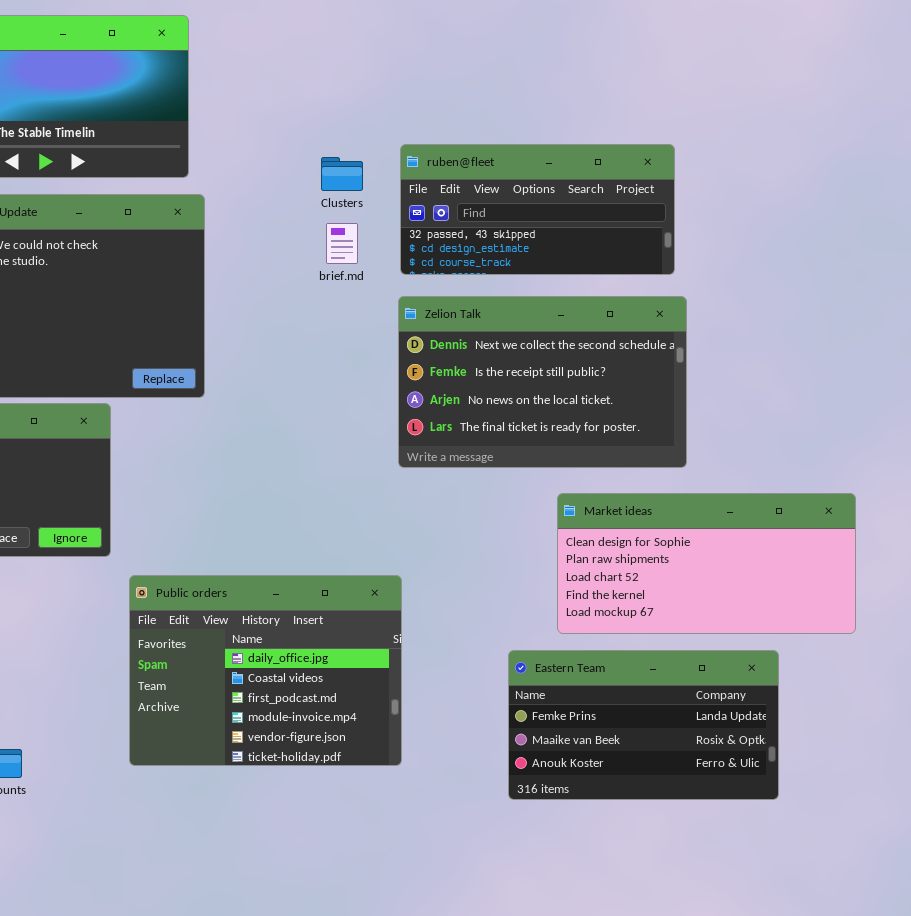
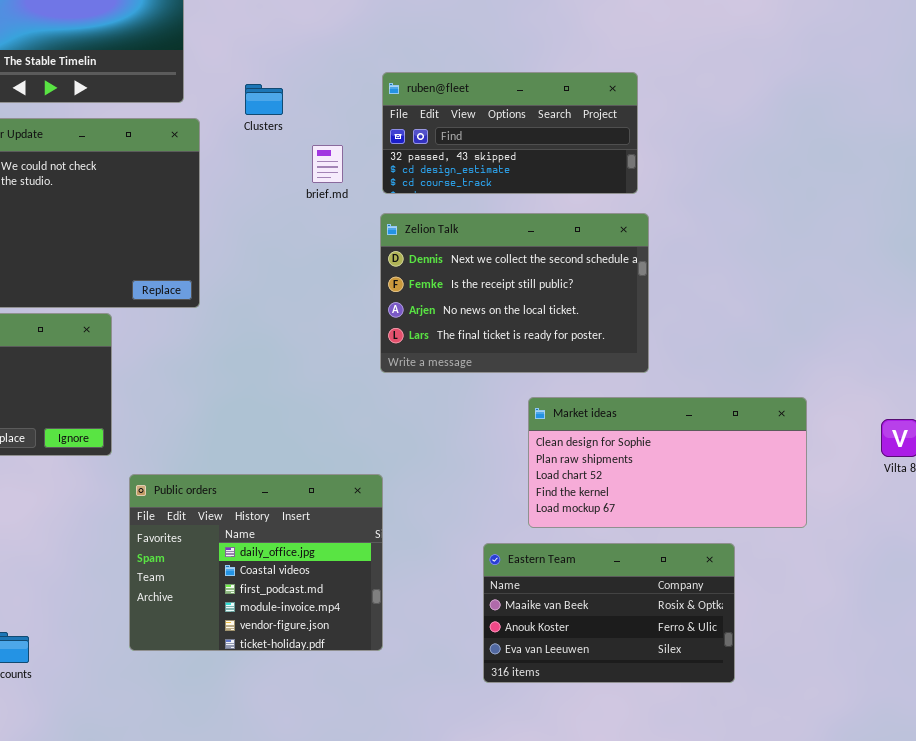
Clusters: [321,157,363,191] -> [245,84,283,115], moved
Eastern Team: [508,650,779,800] -> [483,543,735,683], scrolled down 1 row

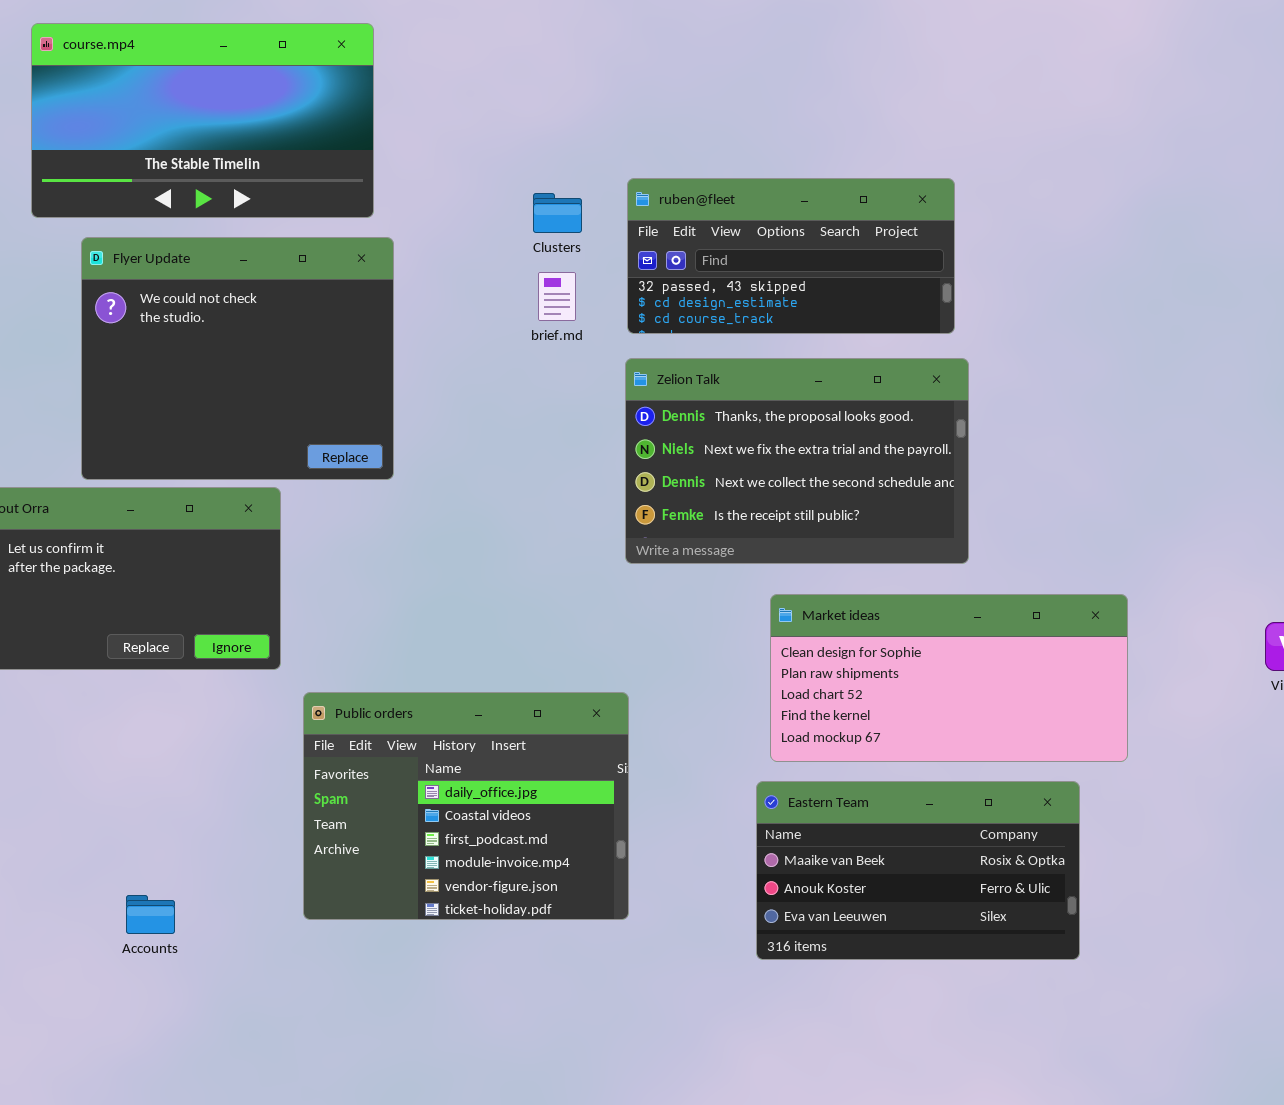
Clusters: [245,84,283,115] -> [533,193,582,233], moved
Zelion Talk: [380,213,649,373] -> [625,358,969,564], scrolled up 2 rows
Market ideas: [528,397,807,528] -> [770,594,1128,762], moved

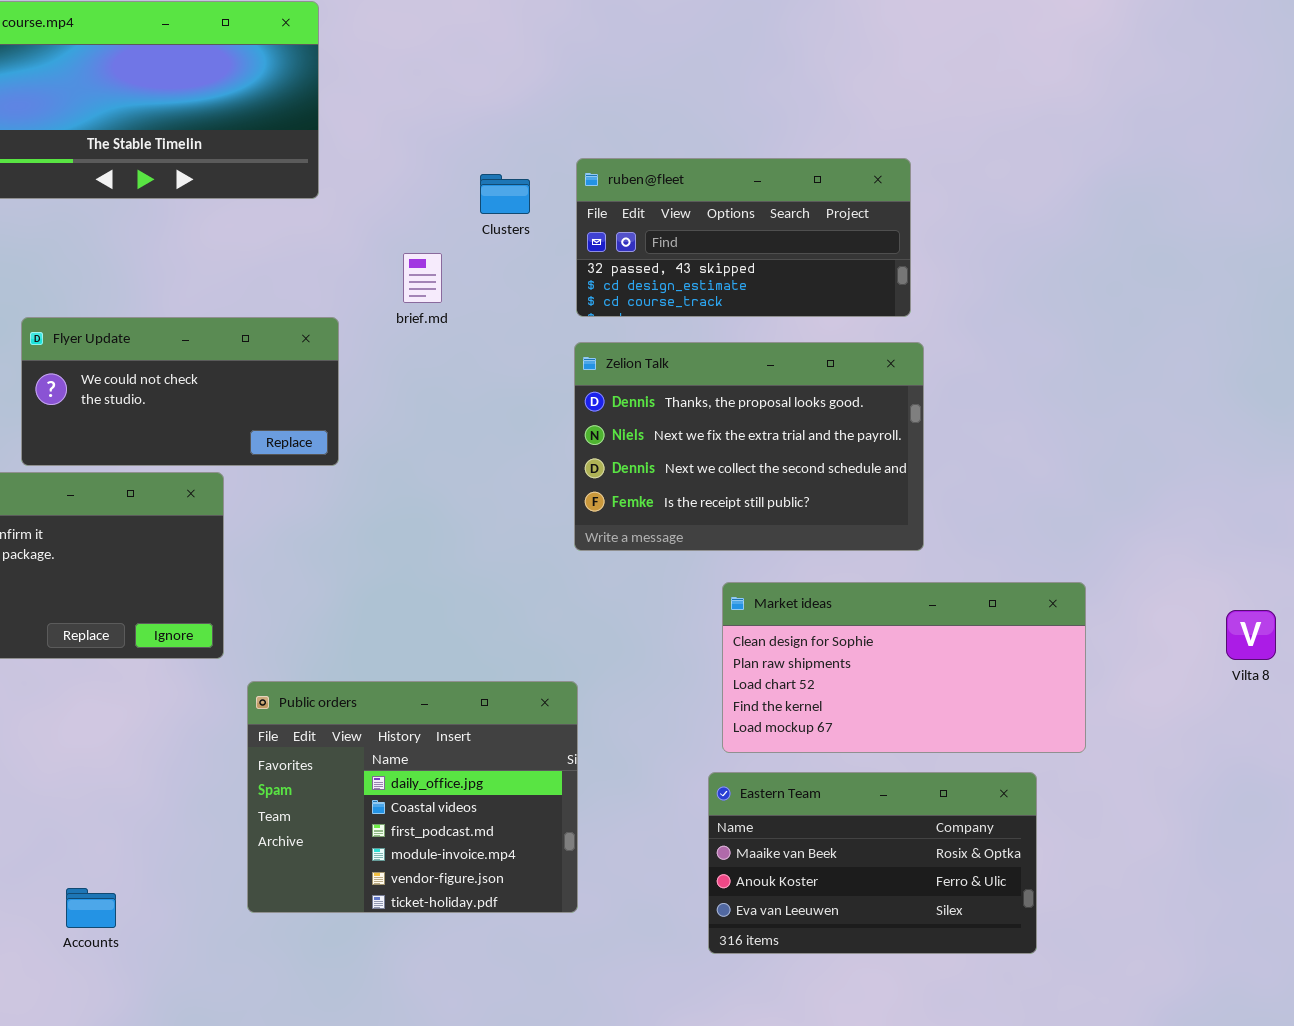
Flyer Update: [81,237,394,480] -> [21,317,339,466], resized
brief.md: [538,272,576,321] -> [403,253,442,303], moved

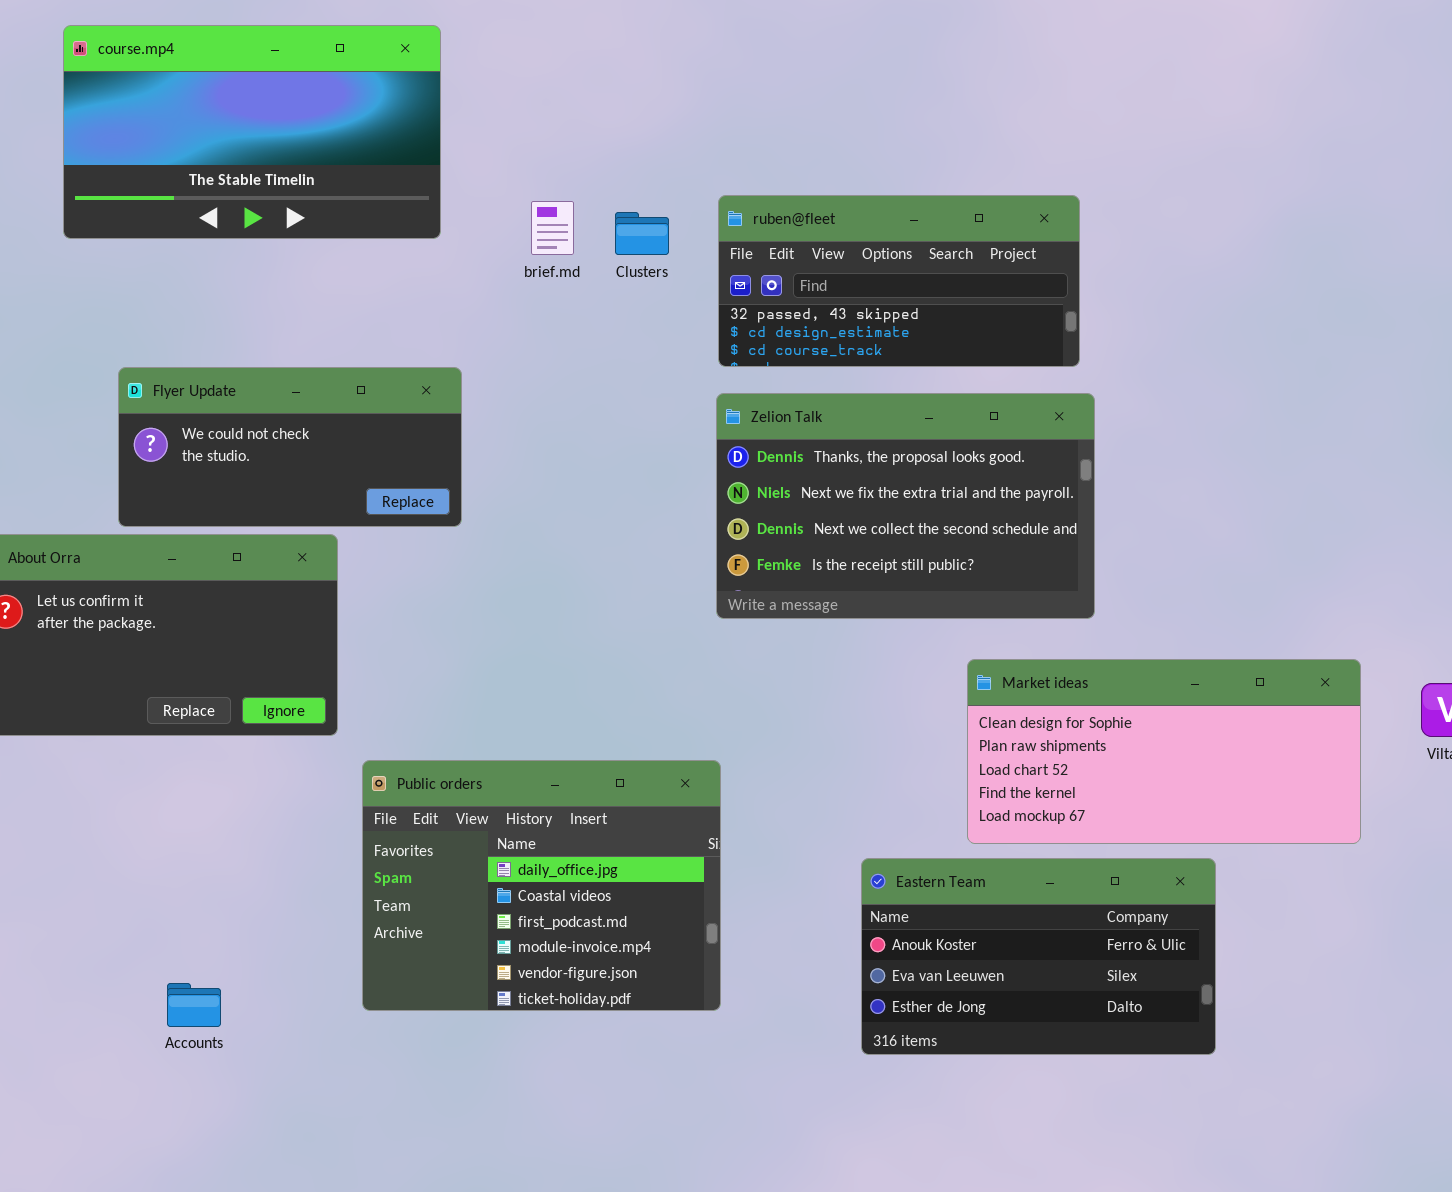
brief.md: [403,253,442,303] -> [531,201,574,255], moved
Market ideas: [722,582,1086,753] -> [967,659,1361,844], moved
Eastern Team: [708,772,1037,954] -> [861,858,1216,1055], scrolled down 1 row

